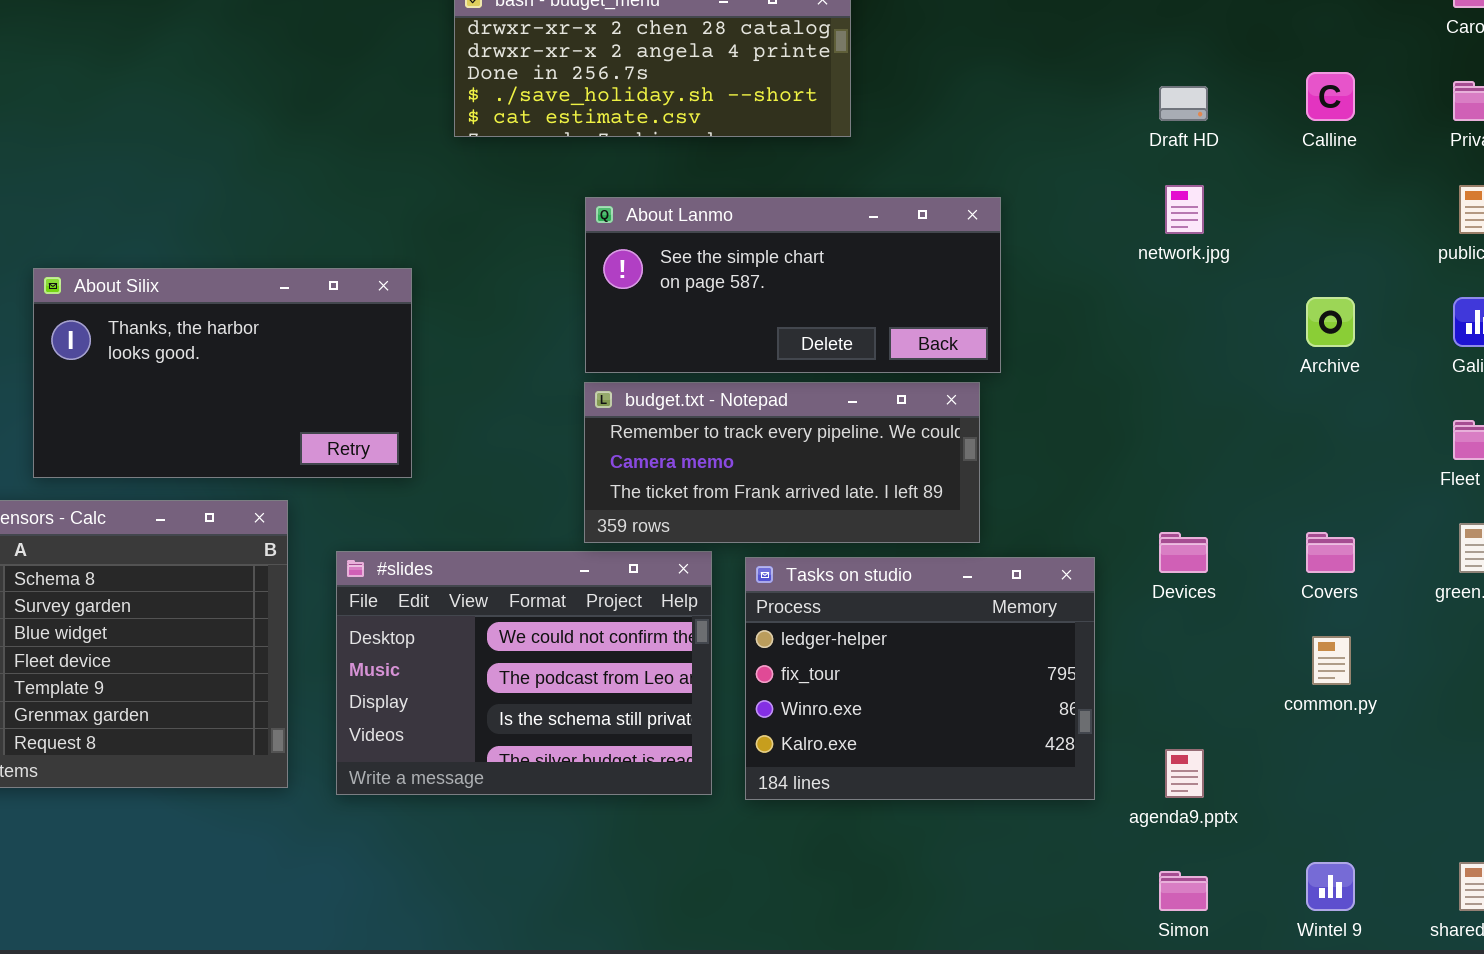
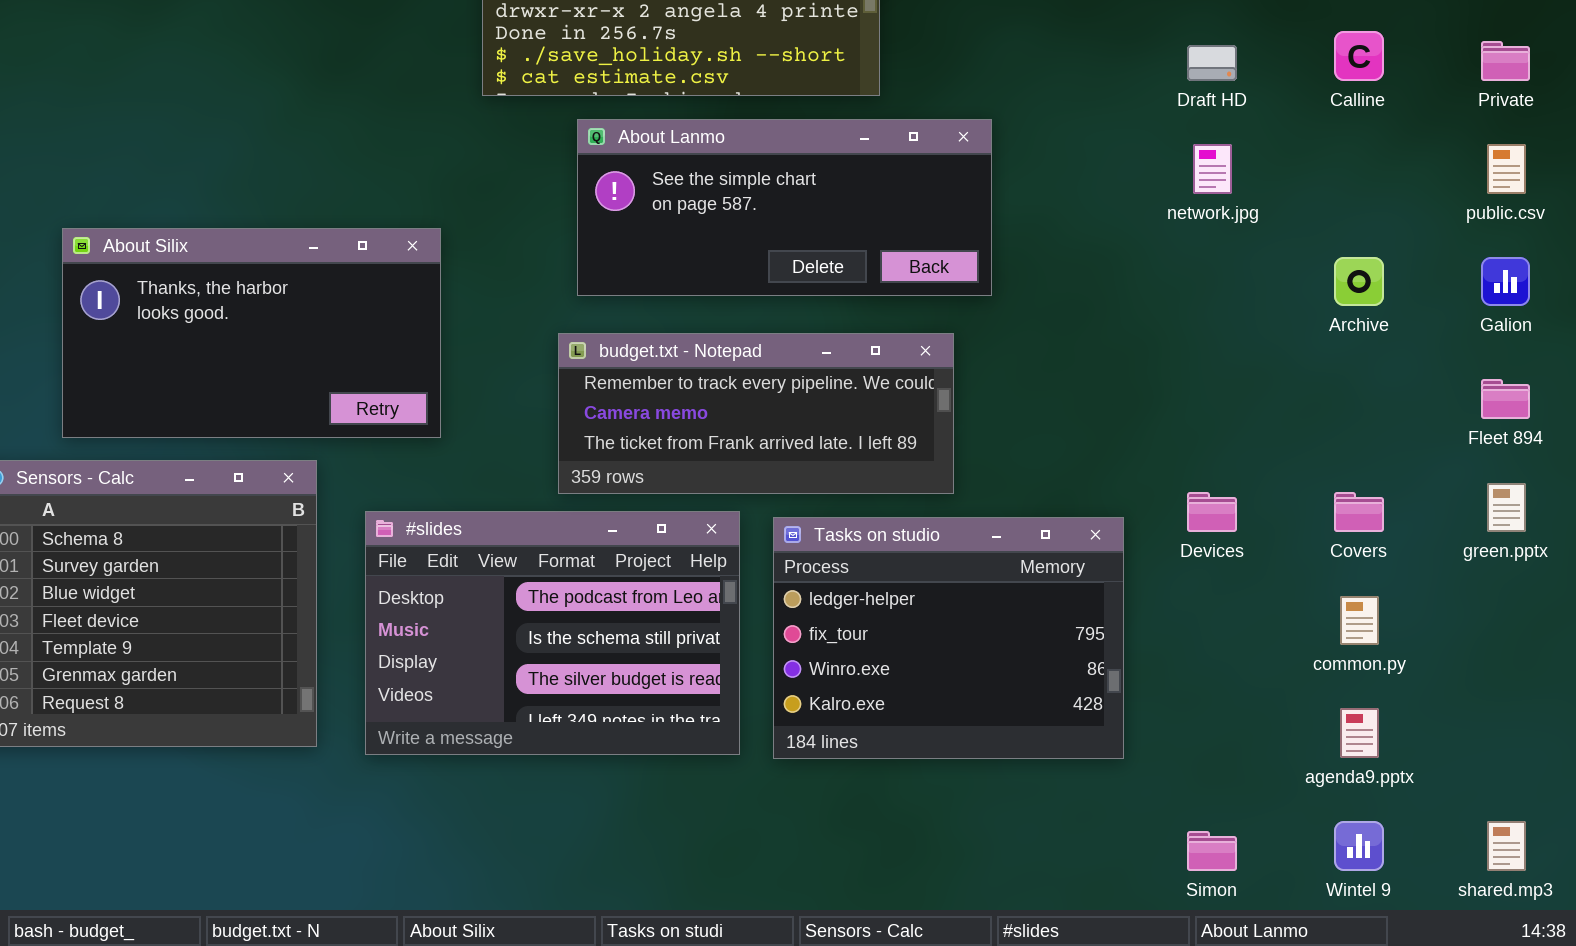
About Lanmo: [585,197,1001,373] -> [577,119,992,296], moved
budget.txt - Notepad: [584,382,980,543] -> [558,333,954,494], moved
#slides: [336,551,712,795] -> [365,511,740,755], scrolled down 1 row
agenda9.pptx: [1165,749,1204,798] -> [1340,708,1379,758], moved

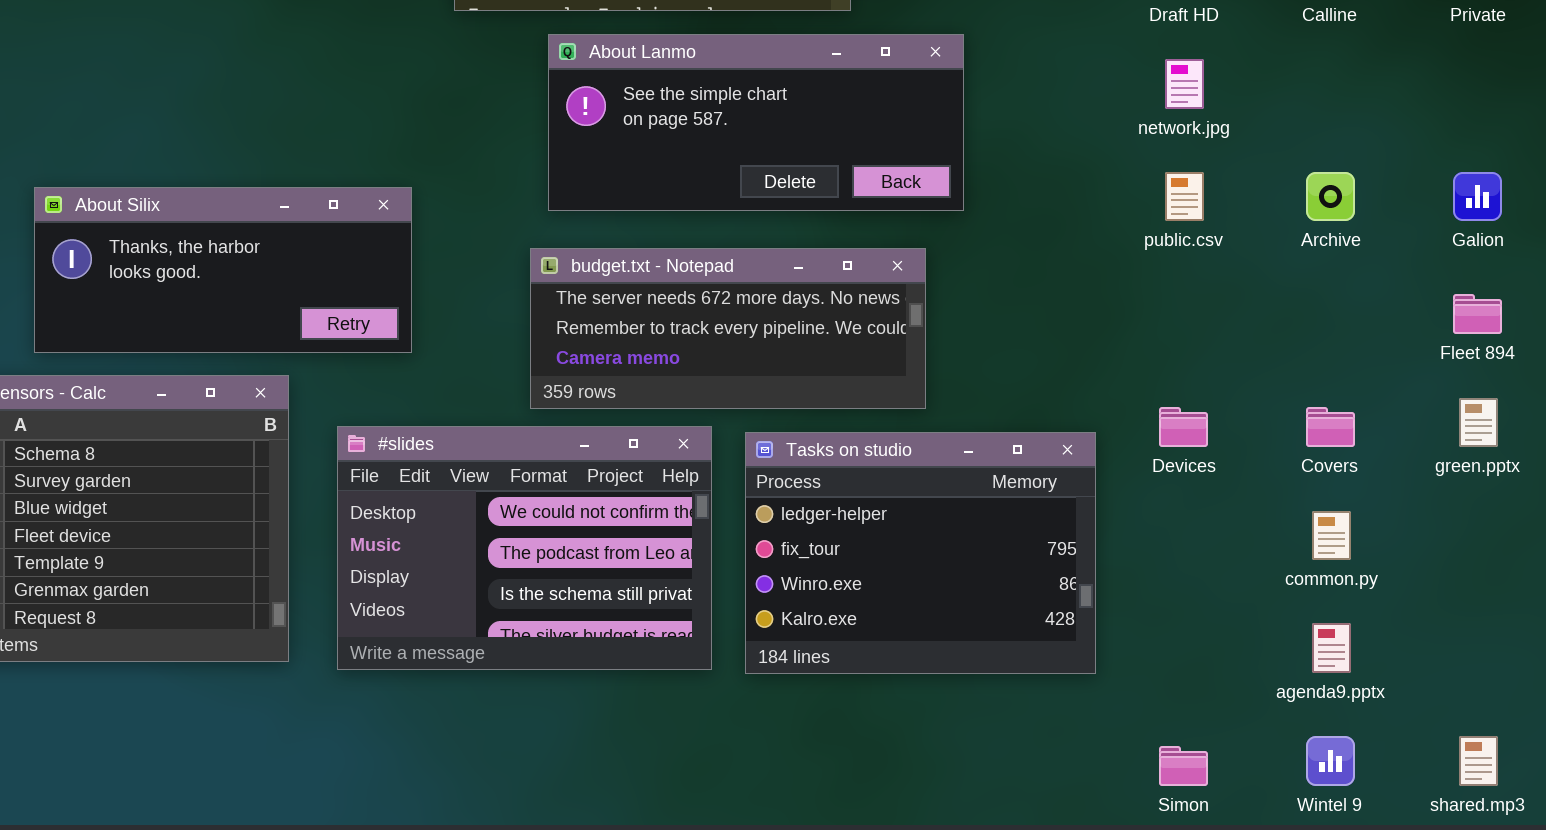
public.csv: [1487,144,1526,194] -> [1165,172,1204,221], moved
About Silix: [62,228,441,438] -> [34,187,412,353], resized
budget.txt - Notepad: [558,333,954,494] -> [530,248,926,409], scrolled up 1 row
#slides: [365,511,740,755] -> [337,426,712,670], scrolled up 1 row

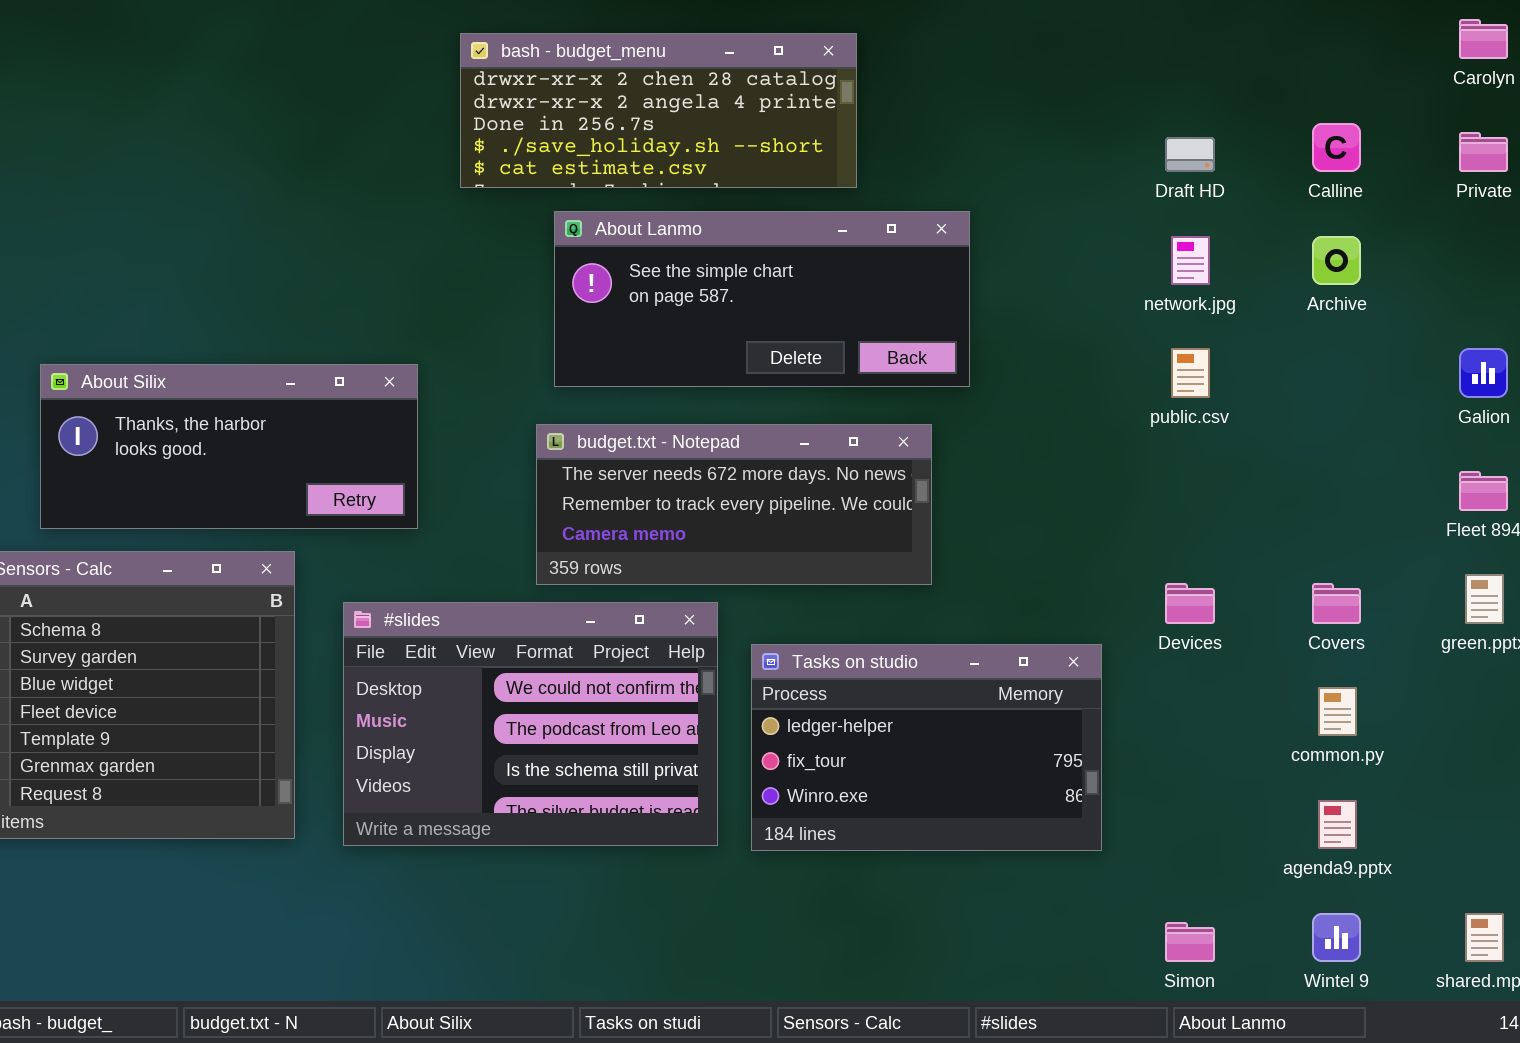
Archive: [1306,172,1355,221] -> [1312,236,1361,285], moved
Tasks on studio: [745,432,1096,674] -> [751,644,1102,851], resized

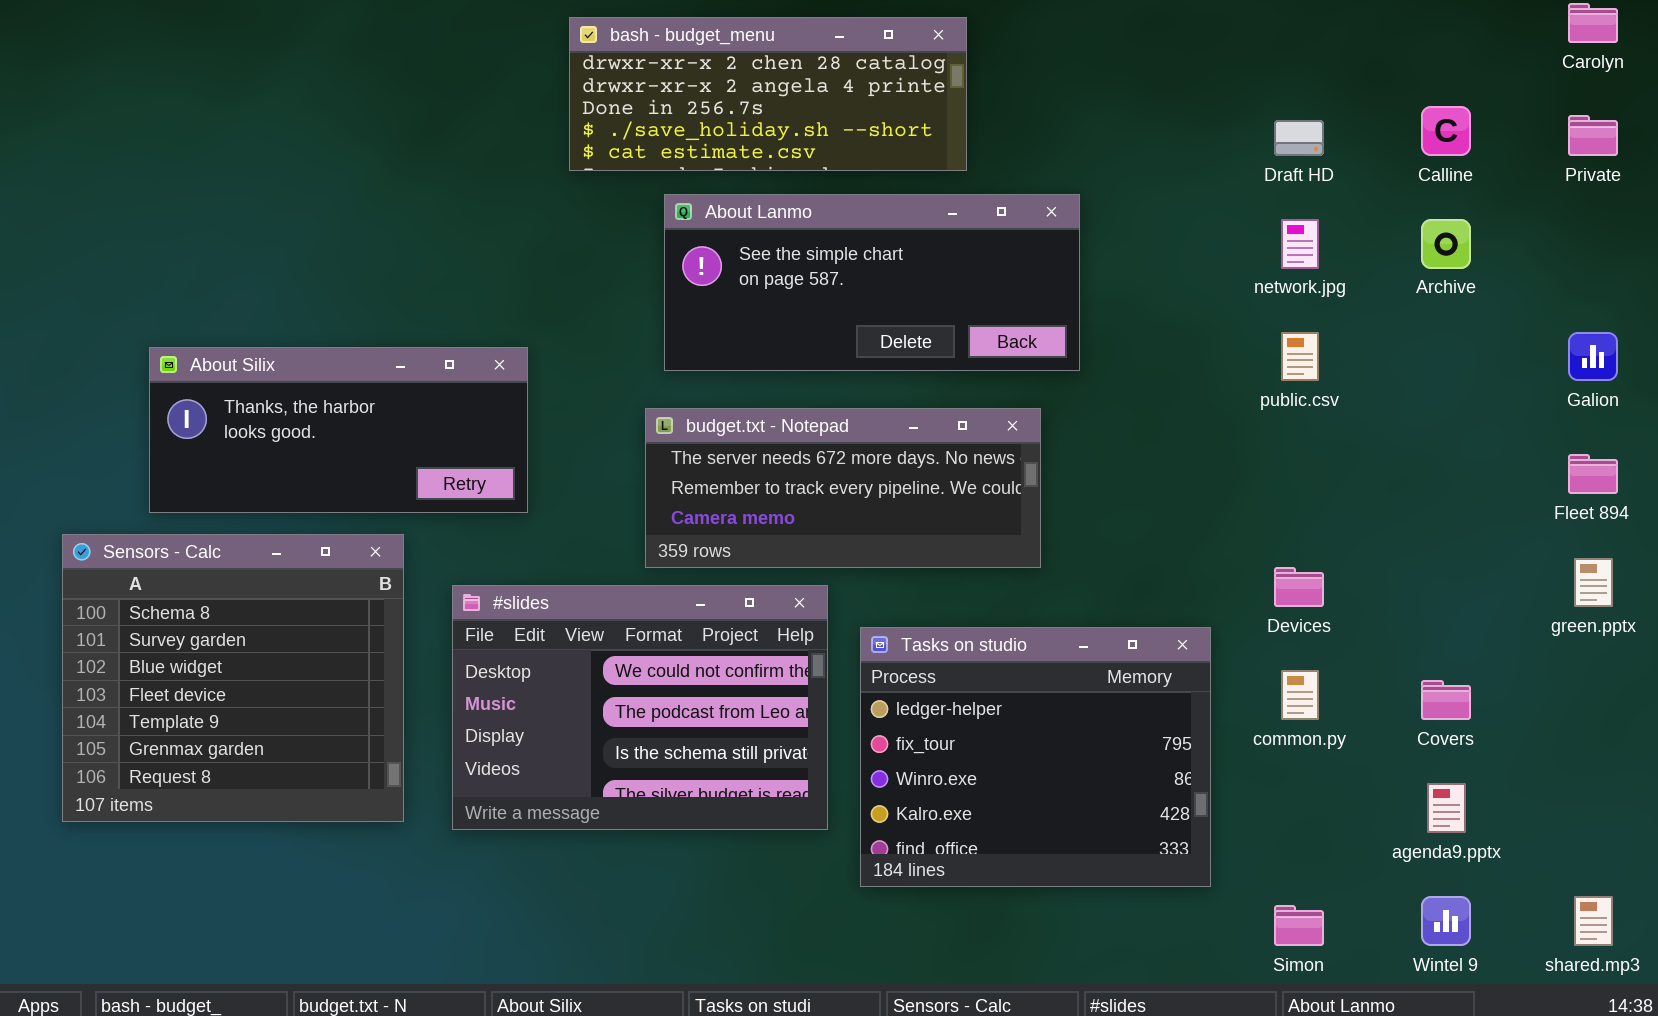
Covers: [1312,583,1361,624] -> [1421,680,1471,720], moved
Tasks on studio: [751,644,1102,851] -> [860,627,1211,887], resized
common.py: [1318,687,1357,736] -> [1281,670,1319,720], moved

